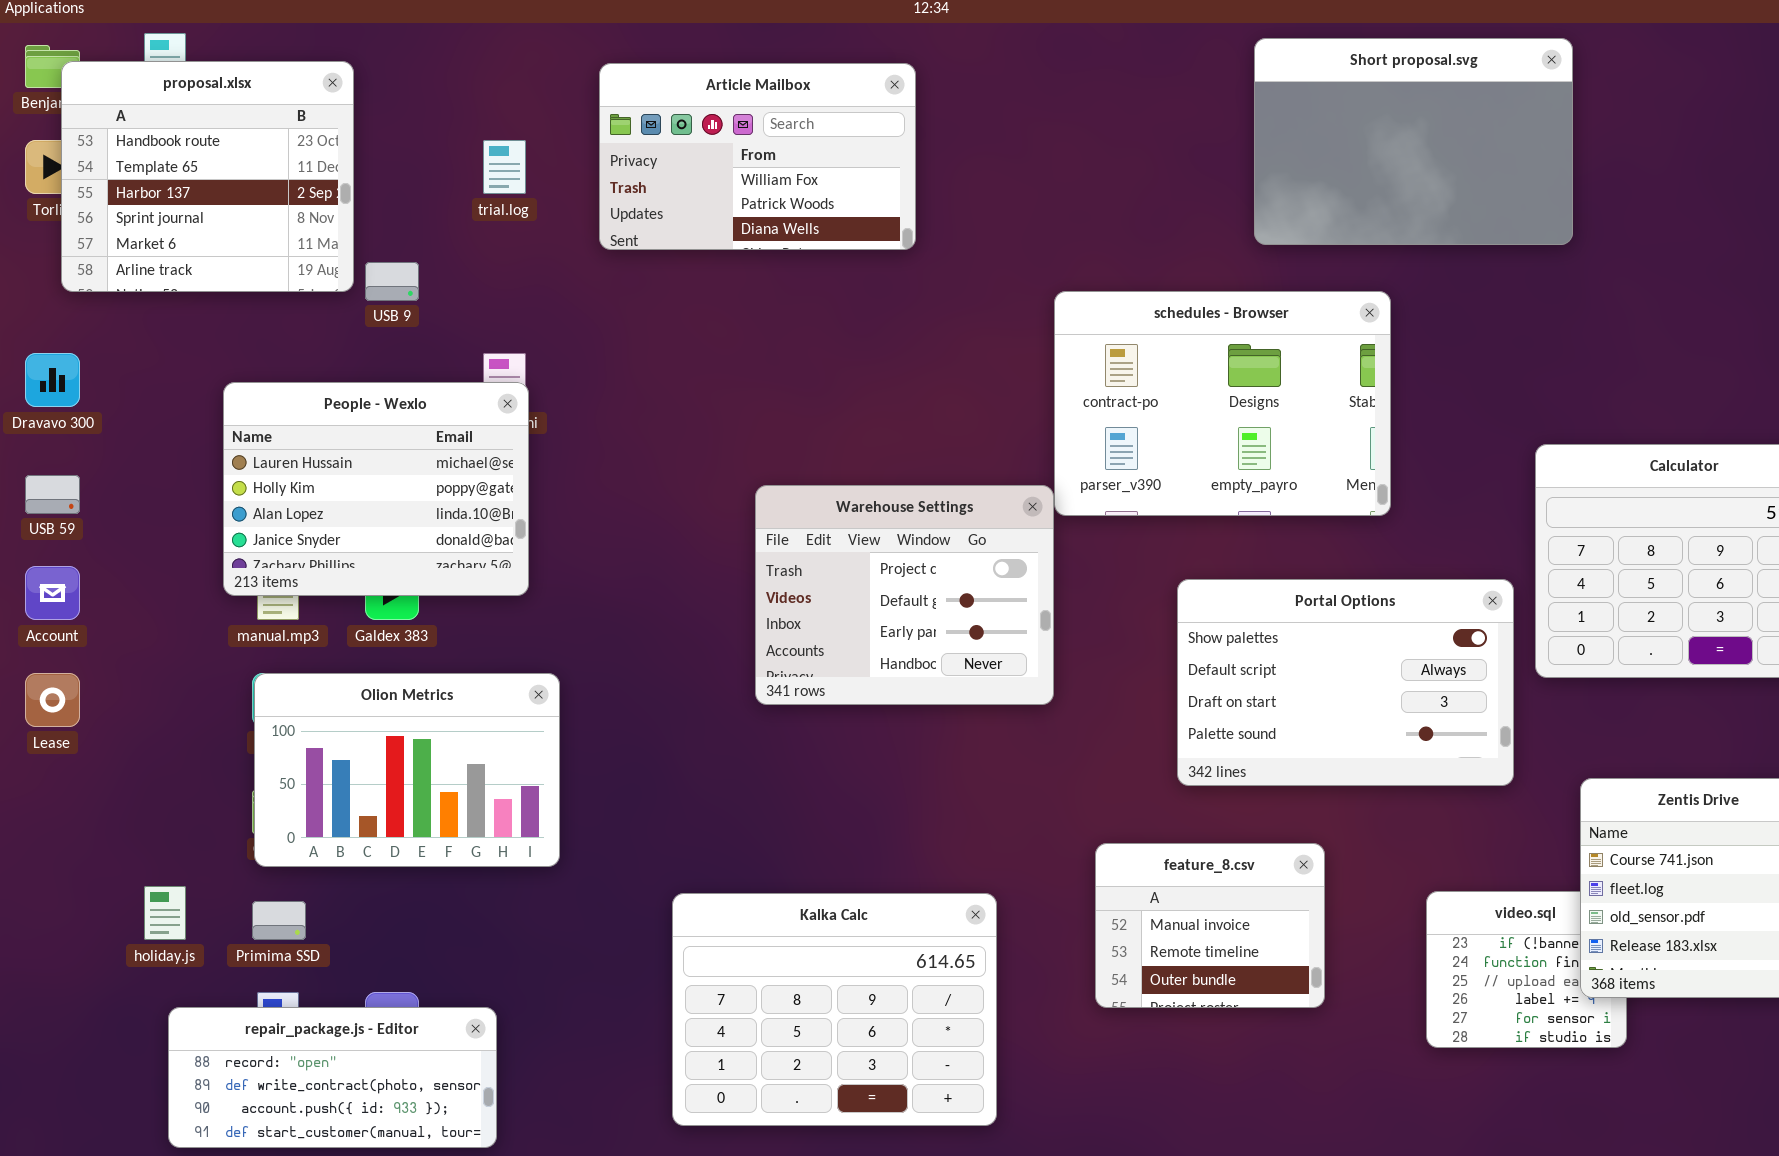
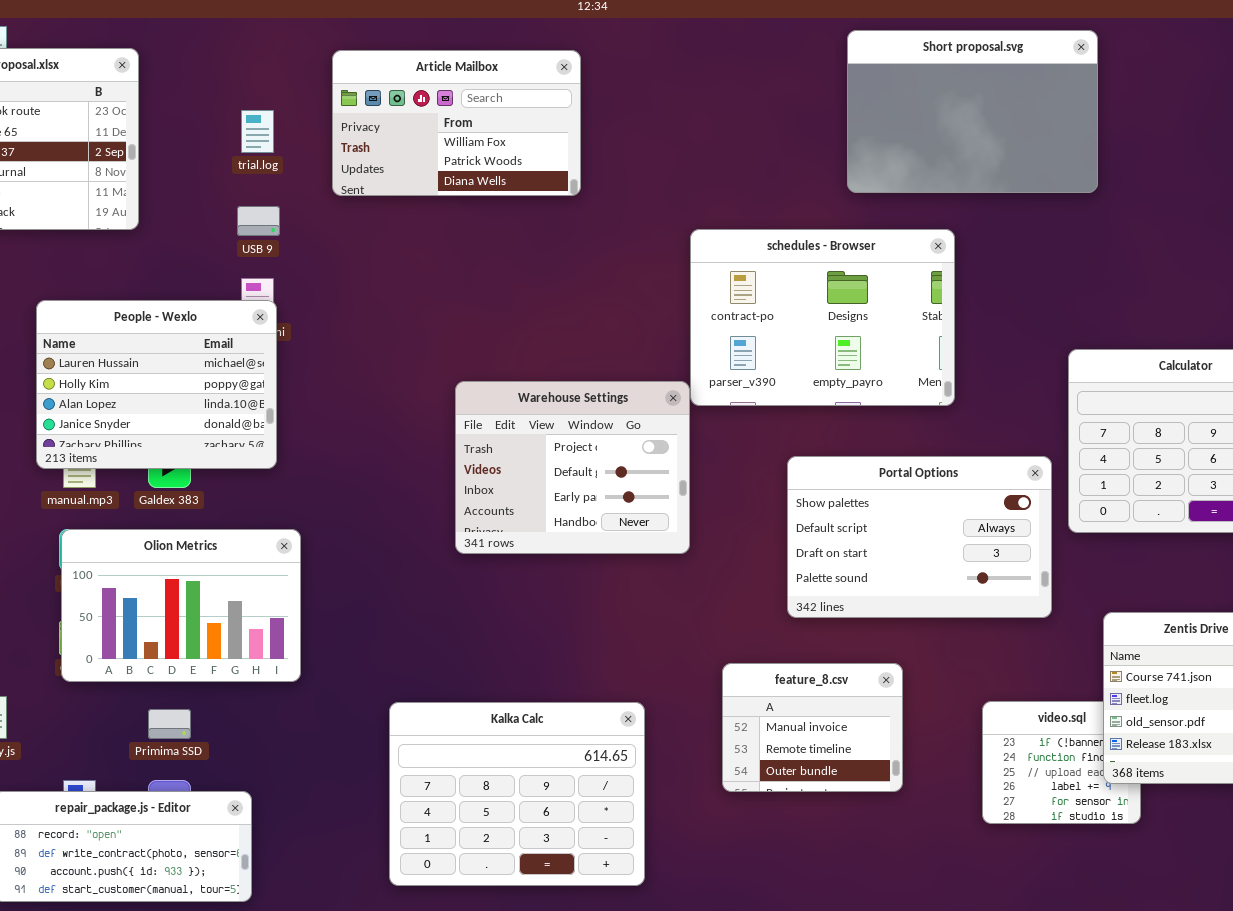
USB 9: [365,262,419,301] -> [237,206,280,236], moved
Primima SSD: [252,901,306,940] -> [148,709,191,739], moved

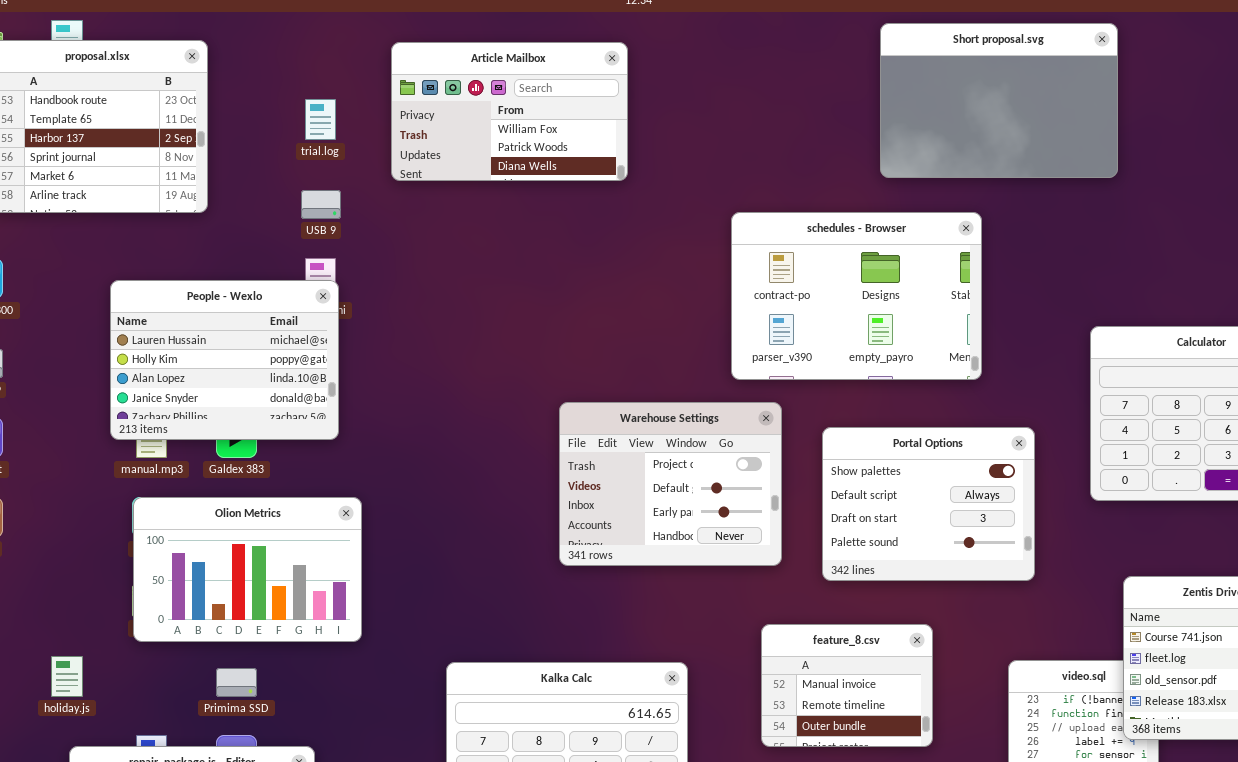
Warehouse Settings: [455,381,690,554] -> [559,402,782,566], moved
Portal Options: [787,456,1052,618] -> [822,427,1035,581], resized

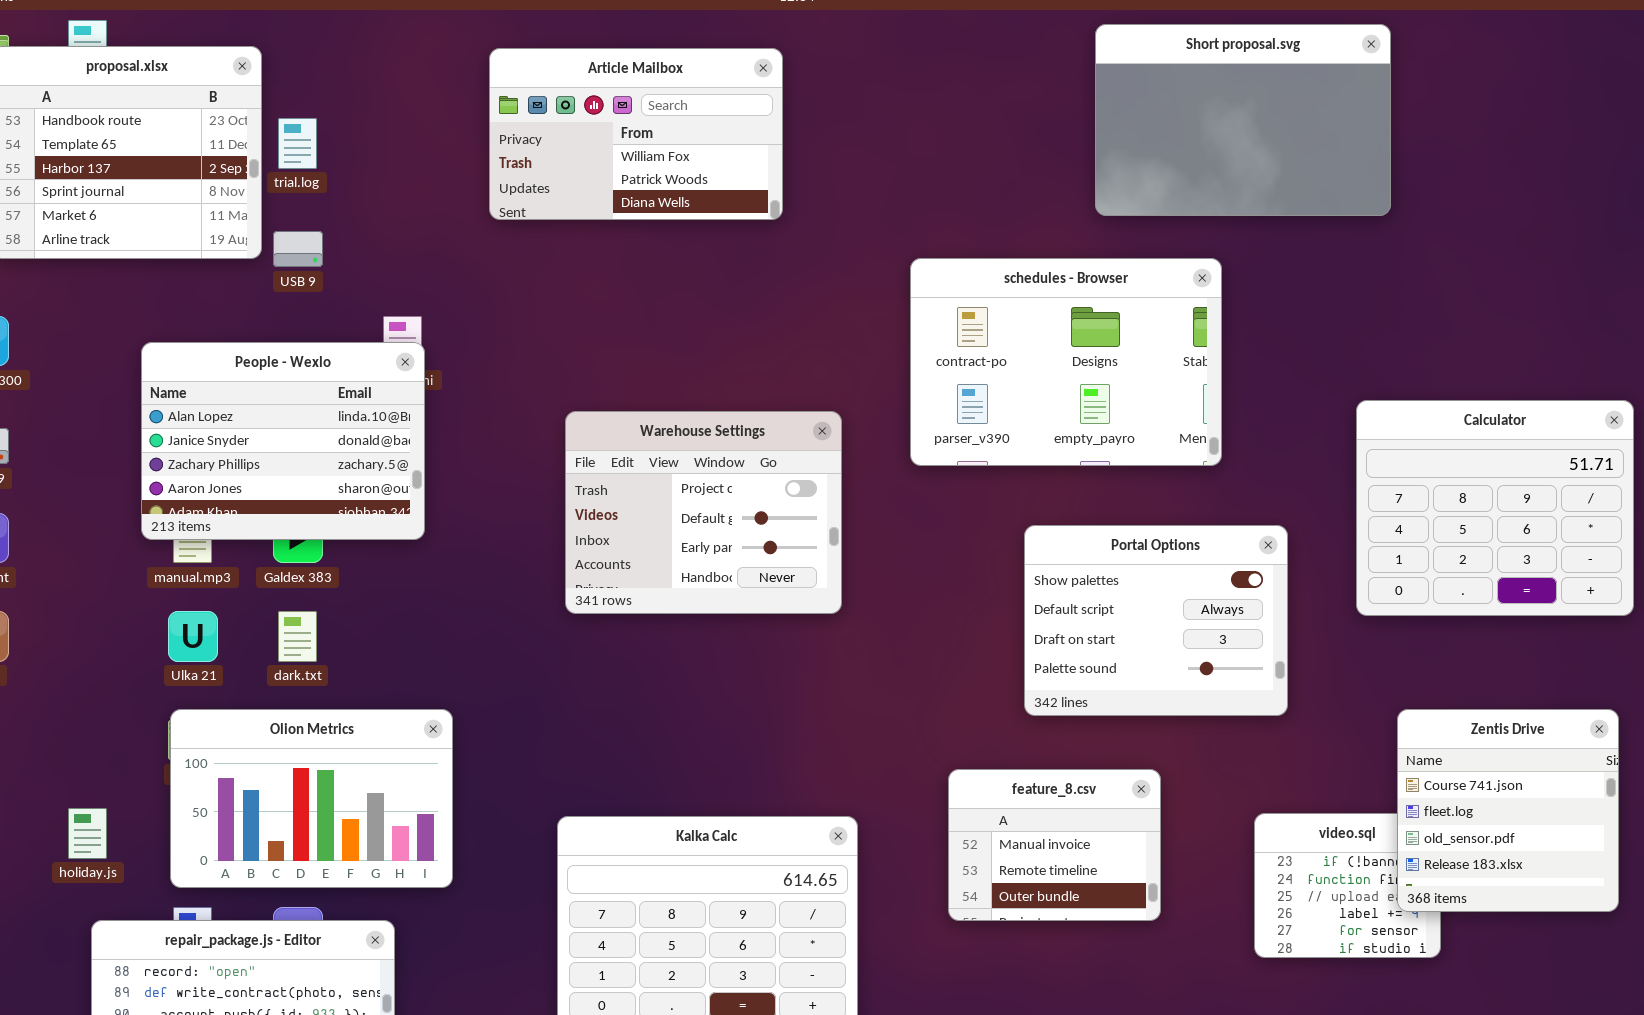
trial.log: [305,99,336,140] -> [278,118,317,169], moved
USB 9: [301,190,341,219] -> [273,231,323,267], moved
People - Wexlo: [110,280,339,440] -> [141,342,425,540], scrolled down 2 rows
Warehouse Settings: [559,402,782,566] -> [565,411,842,614], moved
Olion Metrics: [133,497,362,642] -> [170,709,453,888], moved

